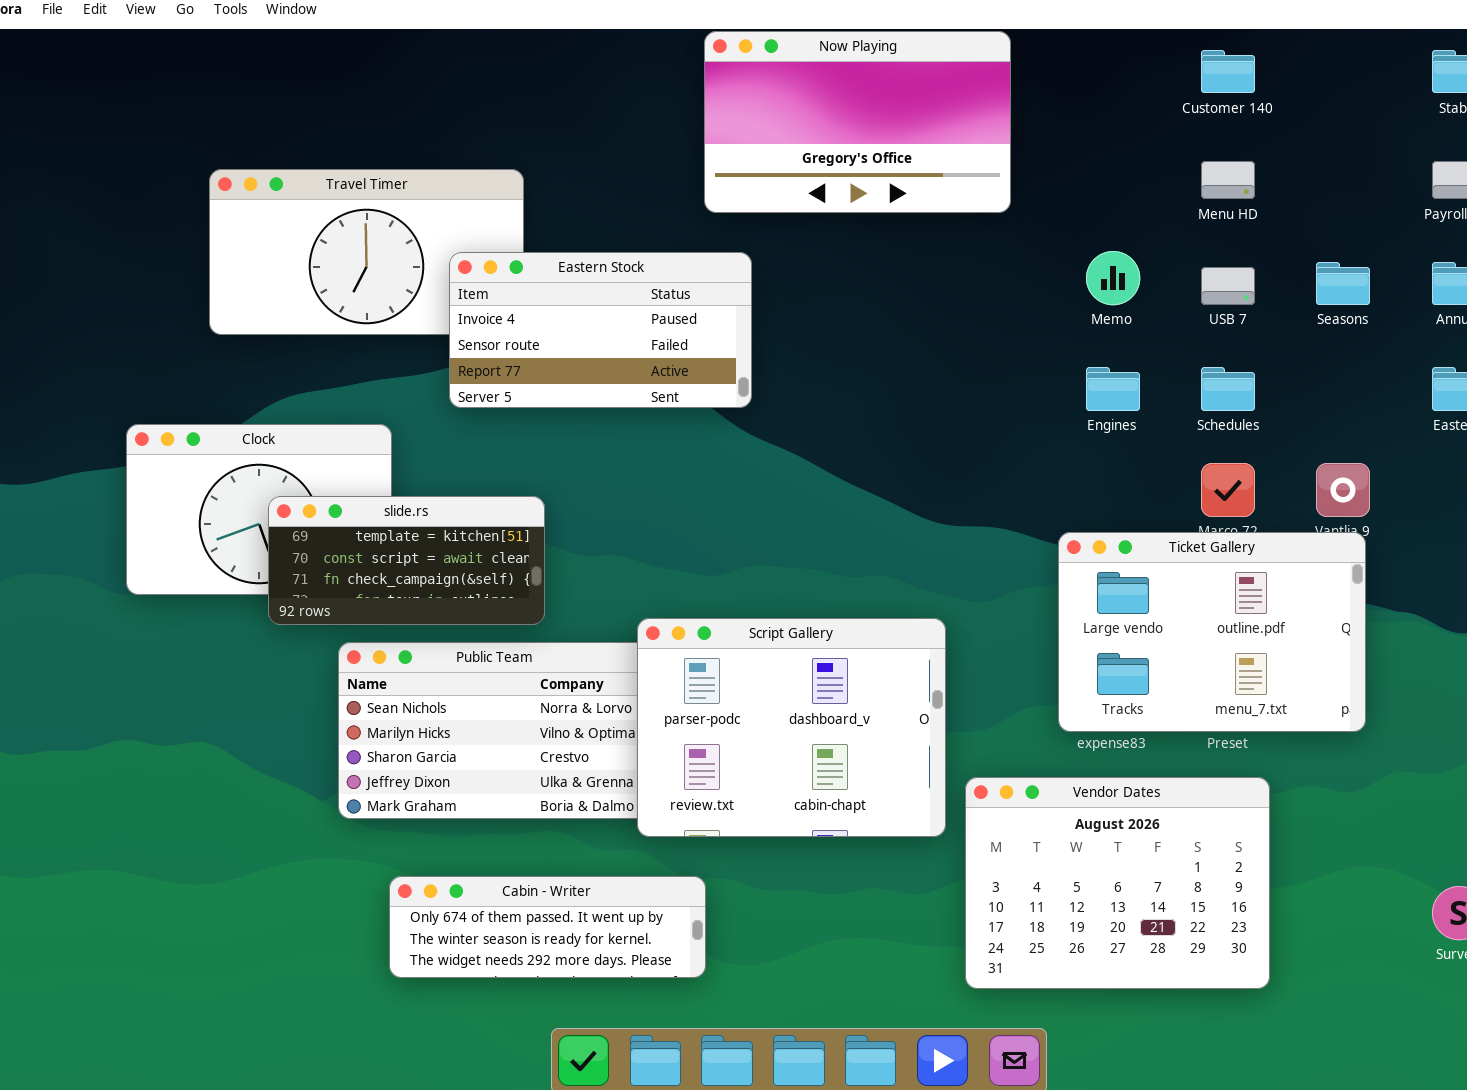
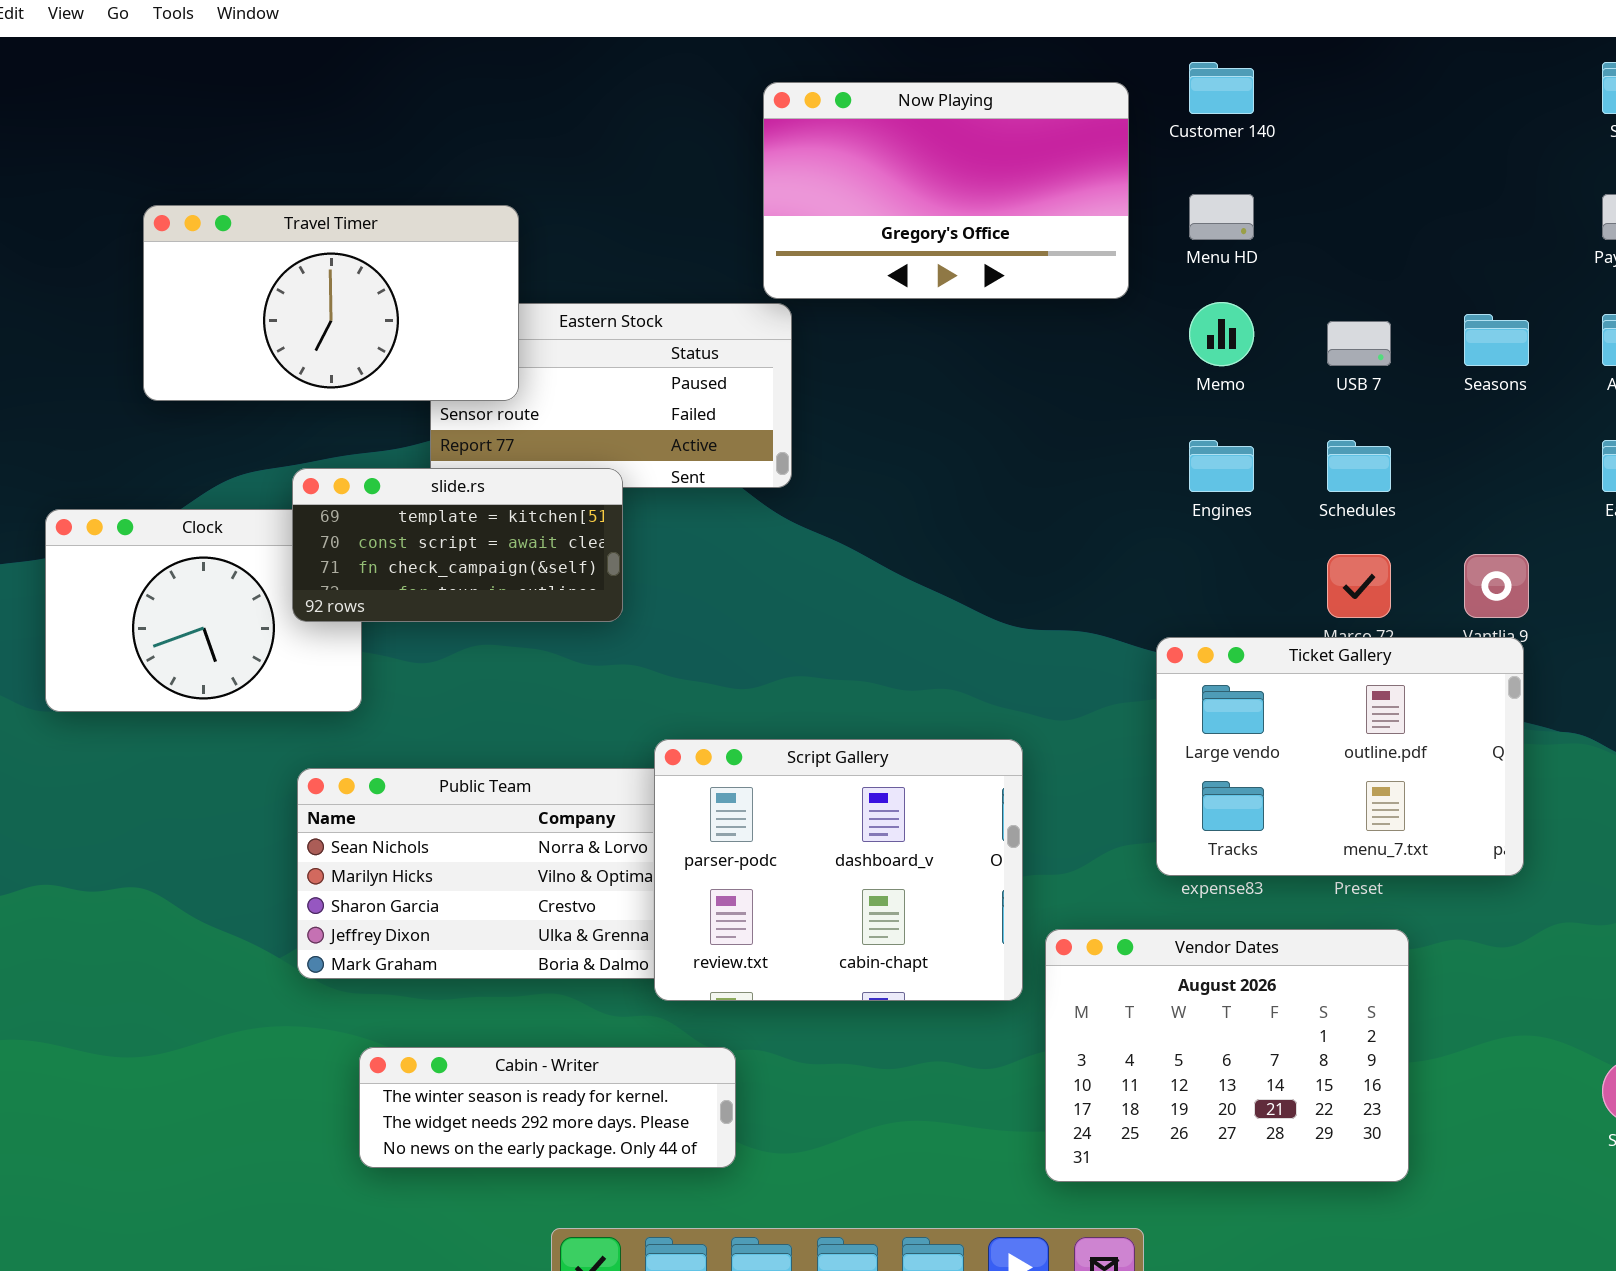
Now Playing: [704,31,1011,213] -> [763,82,1129,299], moved
Customer 140: [1201,50,1255,93] -> [1189,62,1254,114], moved
Menu HD: [1201,161,1255,199] -> [1189,194,1254,240], moved
Travel Timer: [209,169,524,335] -> [143,205,519,401], raised
slide.rs: [268,496,545,625] -> [292,468,623,622], moved
Cabin - Writer: [389,876,706,978] -> [359,1047,736,1168], scrolled down 1 row

